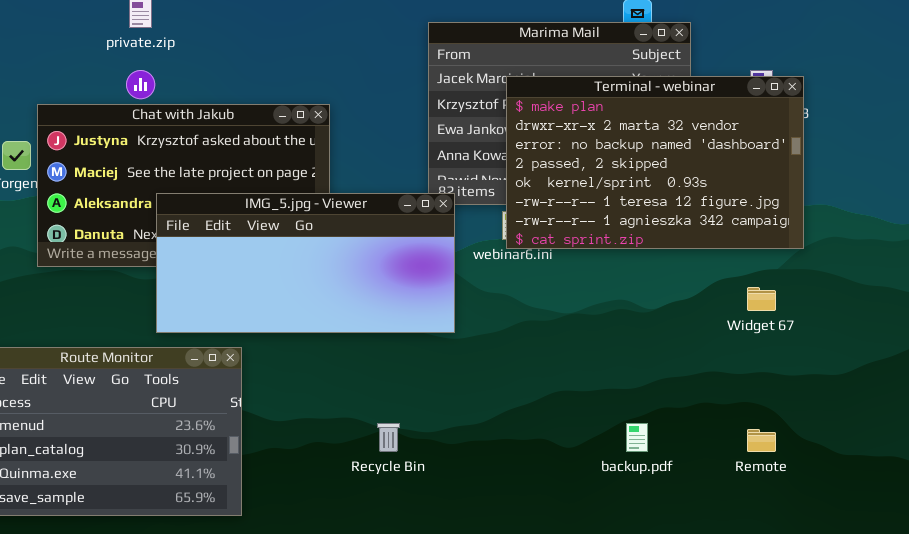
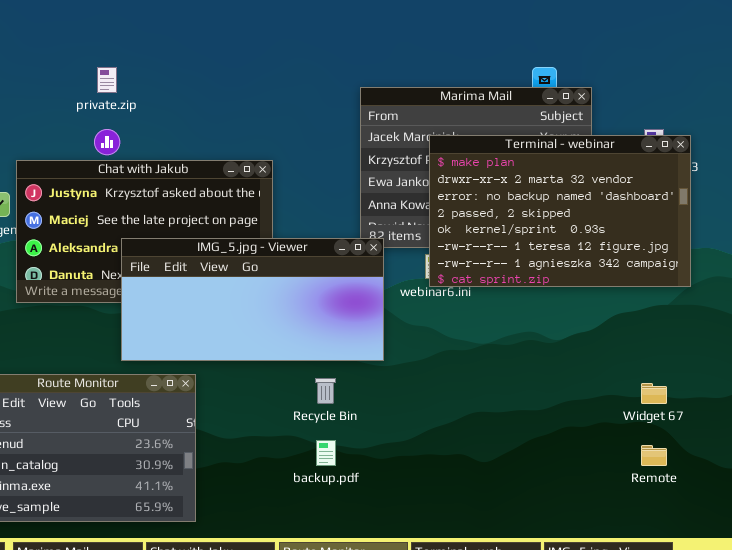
Widget 67: [747,287,776,311] -> [641,383,667,404], moved
Recycle Bin: [377,423,400,452] -> [315,378,336,404], moved
backup.pdf: [626,423,648,452] -> [316,440,336,466], moved

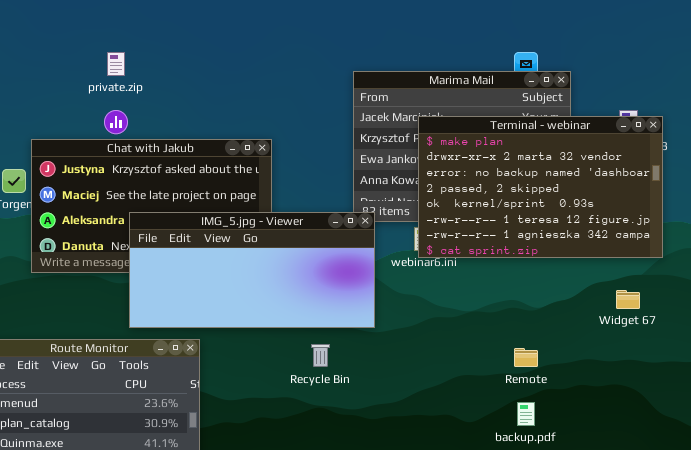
Widget 67: [641,383,667,404] -> [616,290,640,309], moved
backup.pdf: [316,440,336,466] -> [517,402,535,426], moved
Remote: [641,445,667,466] -> [514,348,538,367], moved

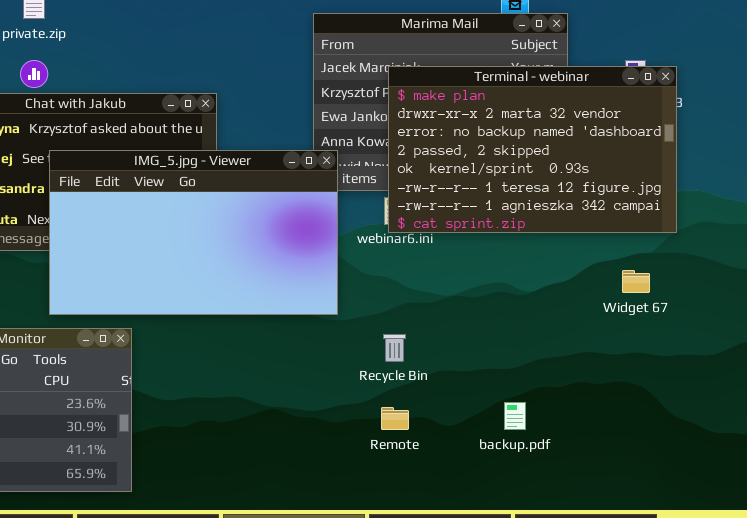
IMG_5.jpg - Viewer: [129,212,375,328] -> [49,150,338,315], resized
Recycle Bin: [311,344,330,367] -> [383,334,406,362], moved
Remote: [514,348,538,367] -> [381,407,409,430], moved

